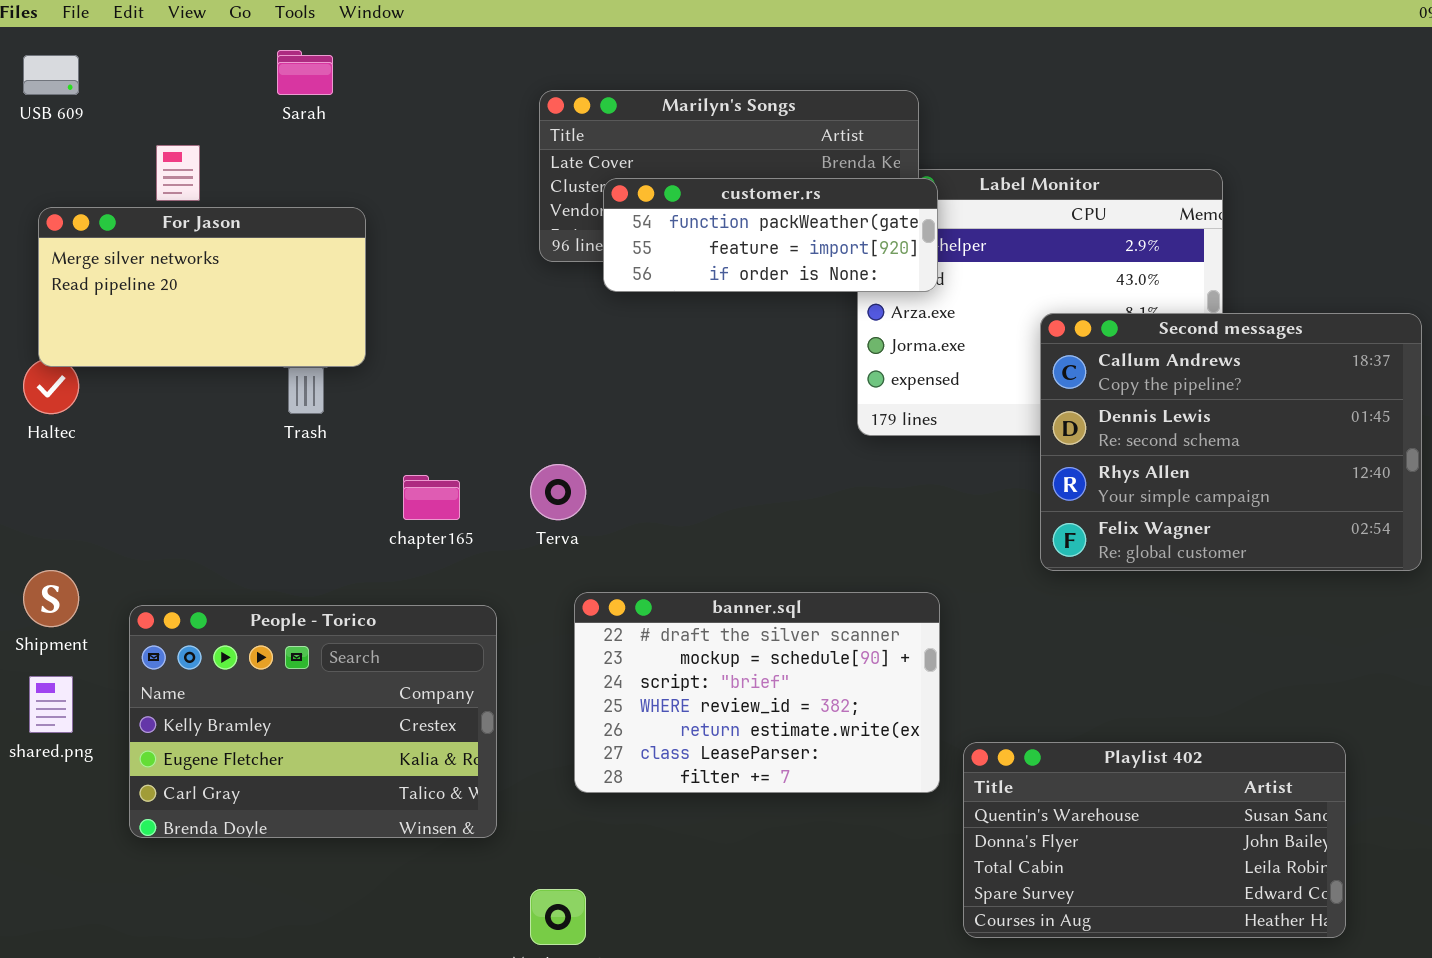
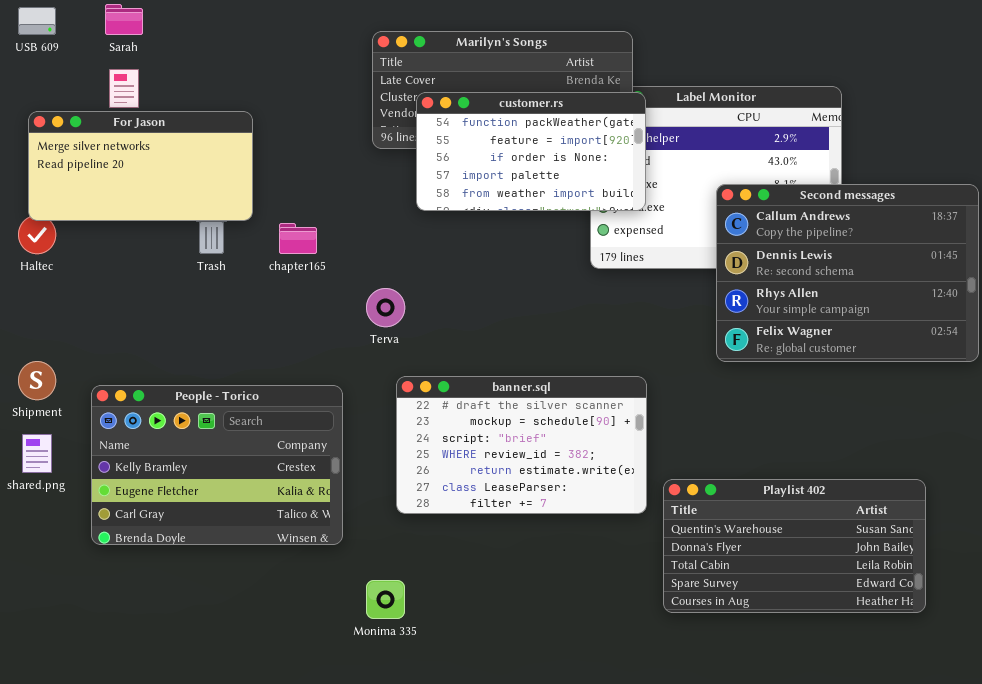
Sarah: [277,50,333,95] -> [105,4,143,35], moved
customer.rs: [603,178,938,292] -> [416,92,646,211], resized
chapter165: [403,475,460,520] -> [279,223,317,254], moved

